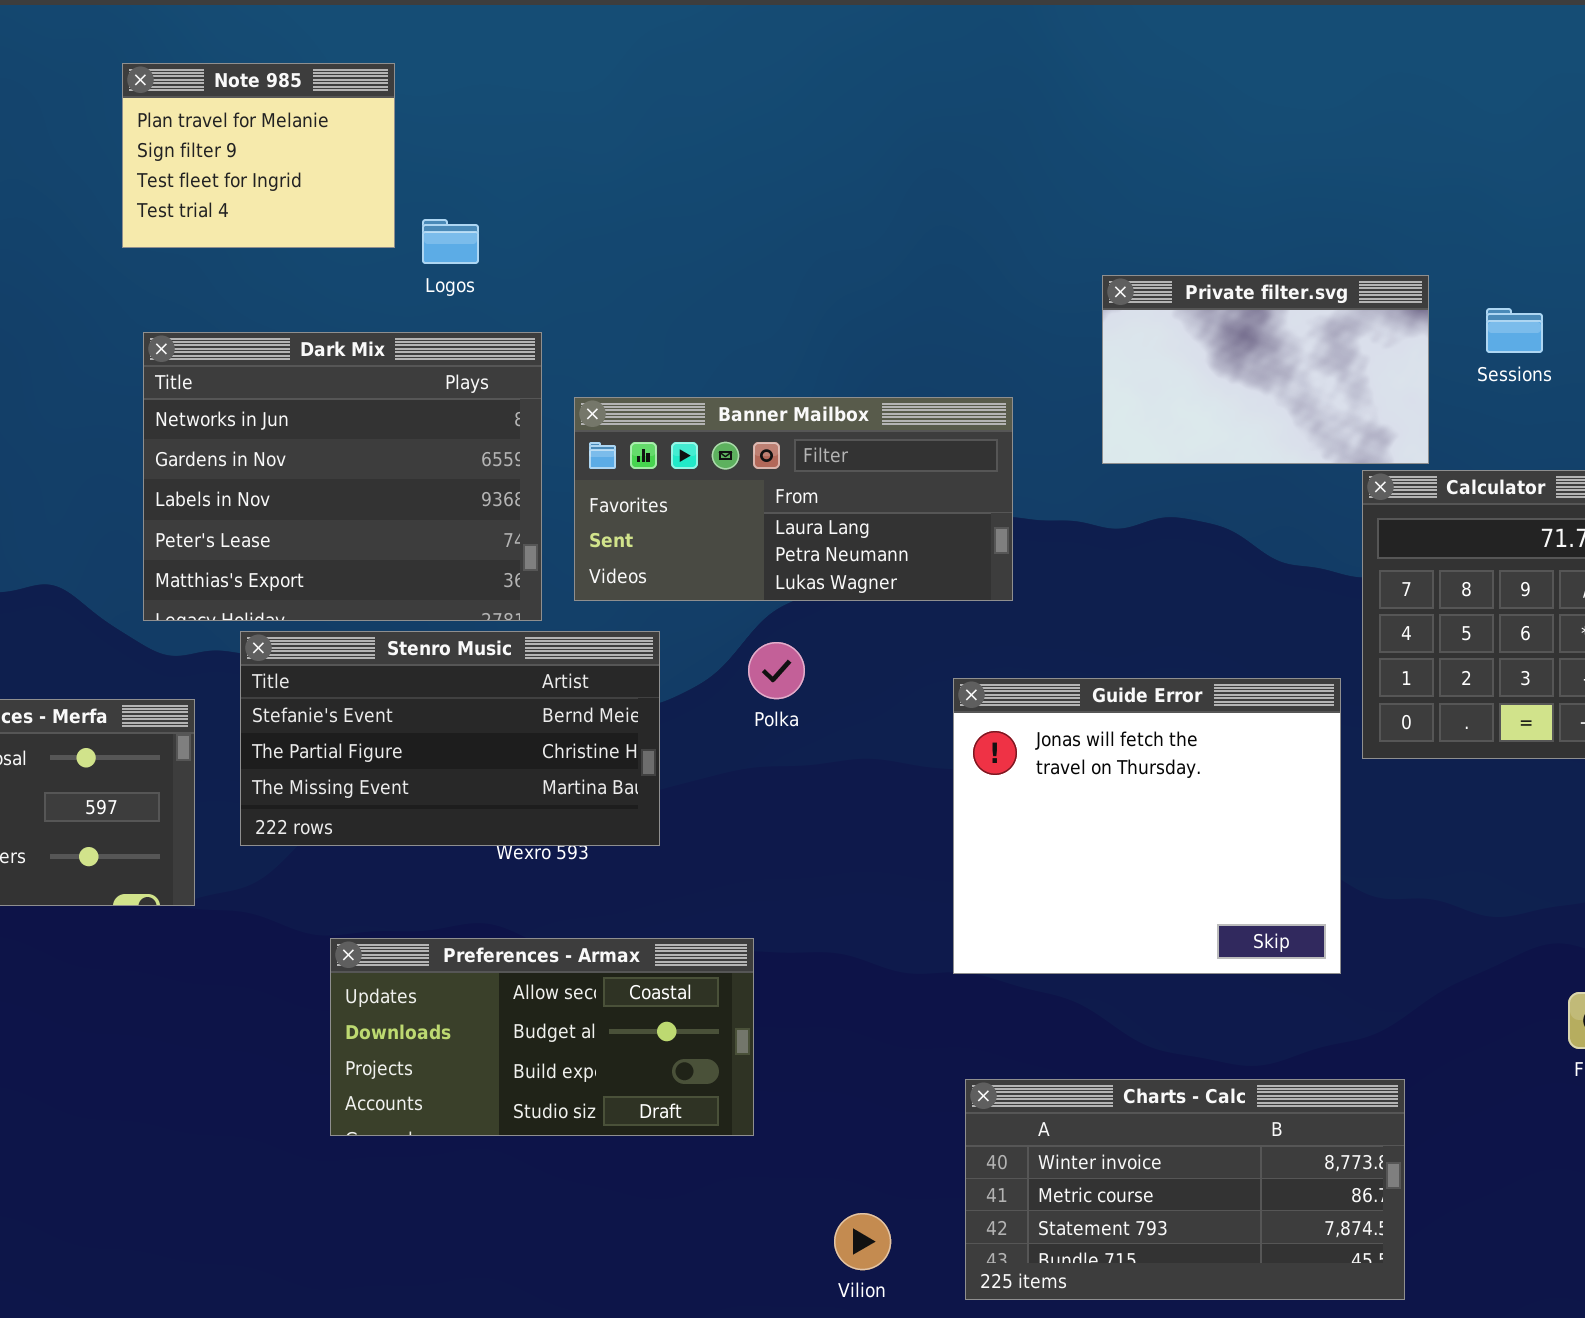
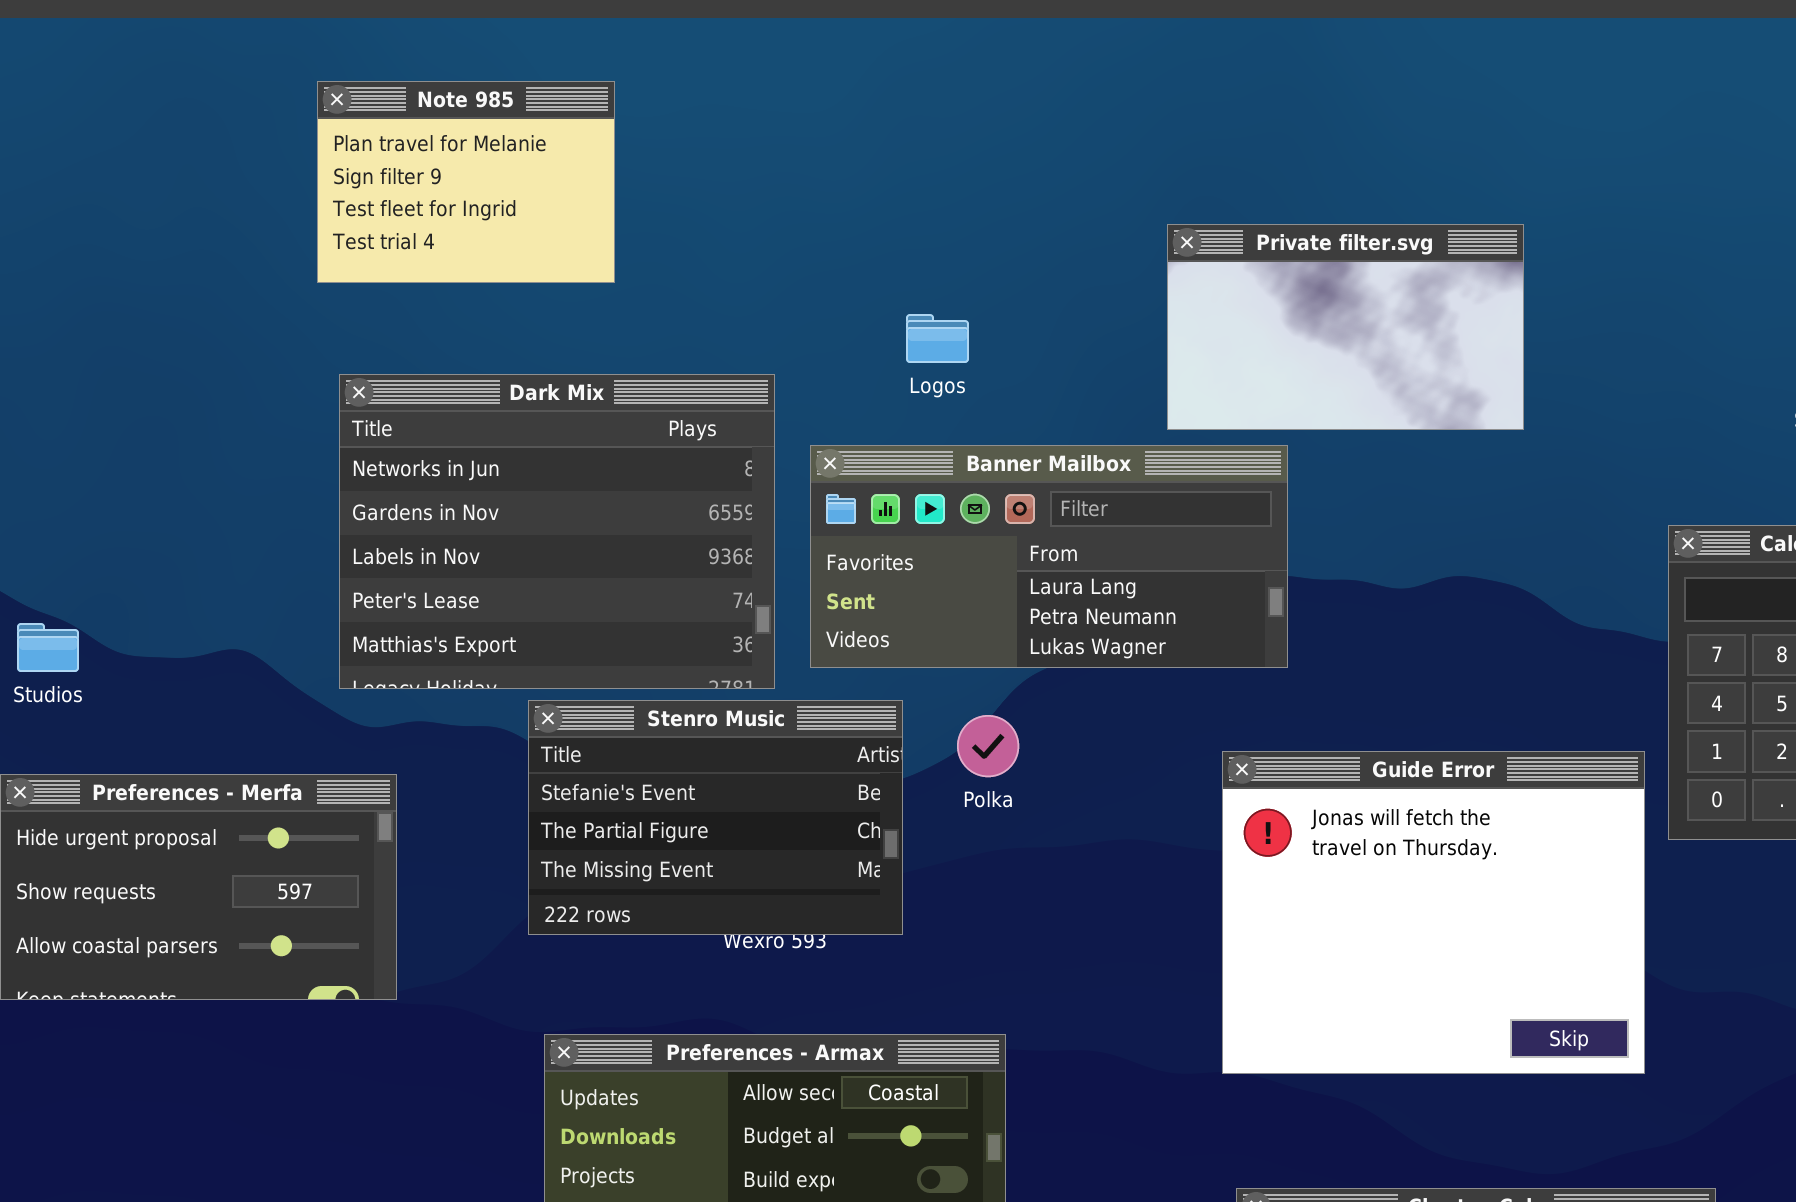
Logos: [422,219,479,264] -> [906,314,969,363], moved
Private filter.svg: [1102,275,1429,464] -> [1167,224,1524,430], moved
Stenro Music: [240,631,660,846] -> [528,700,903,935], resized
Polka: [748,642,805,699] -> [957,715,1019,777], moved

